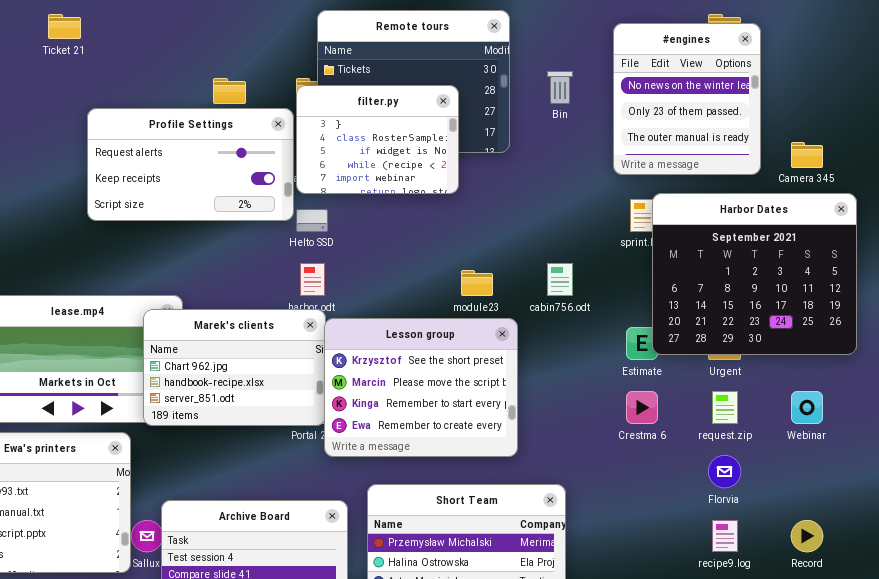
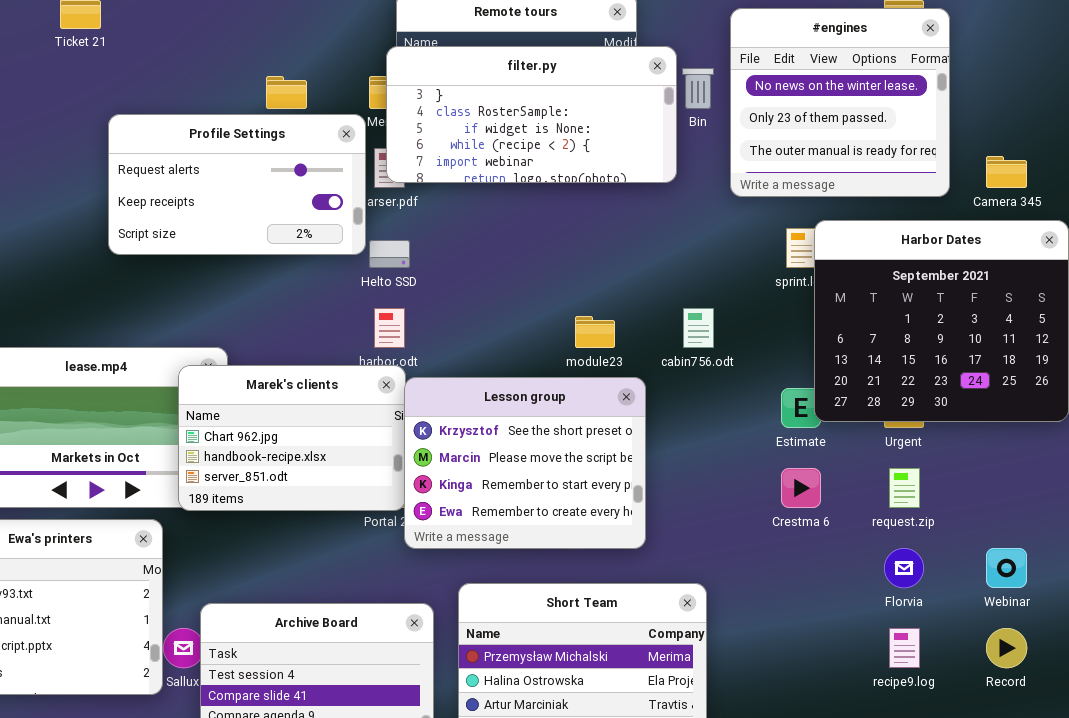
#engines: [613,23,761,175] -> [730,8,950,197], resized
filter.py: [296,85,459,194] -> [386,46,677,183], moved, resized
Webinar: [791,391,823,424] -> [986,548,1027,588], moved

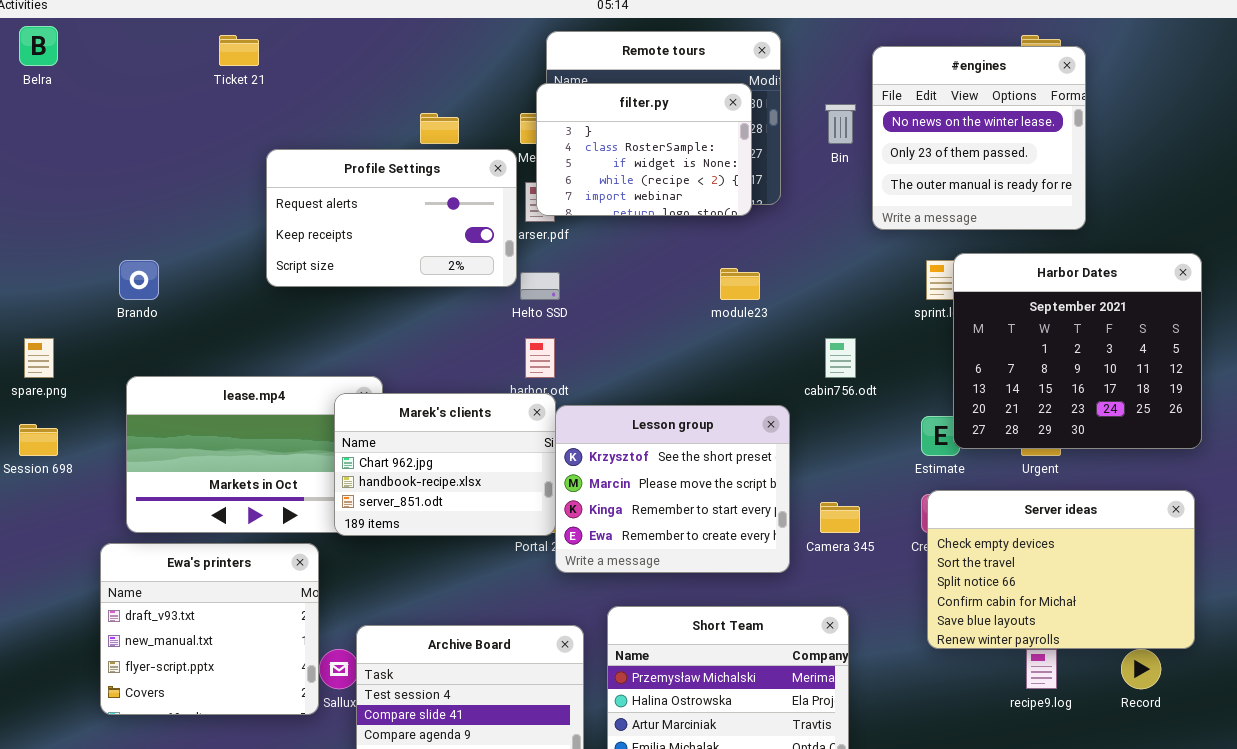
filter.py: [386,46,677,183] -> [536,83,752,216], resized
Camera 345: [986,156,1027,188] -> [820,502,860,533], moved
module23: [575,316,615,348] -> [720,268,760,300], moved
Server ideas: none -> [927,490,1195,649], opened

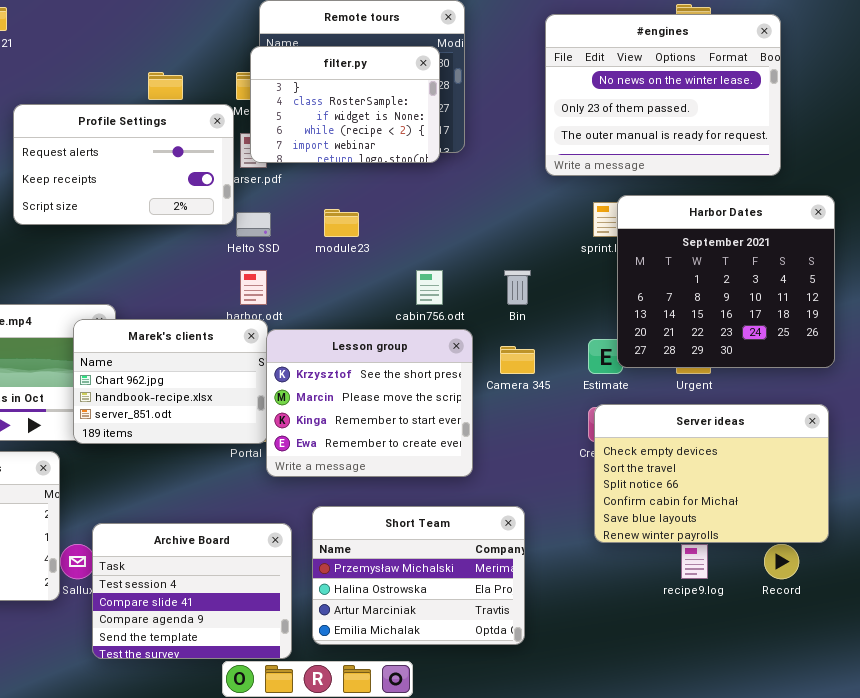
#engines: [872,46,1086,230] -> [545,14,781,176], resized
Bin: [825,104,856,144] -> [504,270,531,305], moved
module23: [720,268,760,300] -> [324,209,359,237], moved
cabin756.odt: [825,338,856,378] -> [416,270,443,305], moved
Camera 345: [820,502,860,533] -> [500,346,535,374], moved

